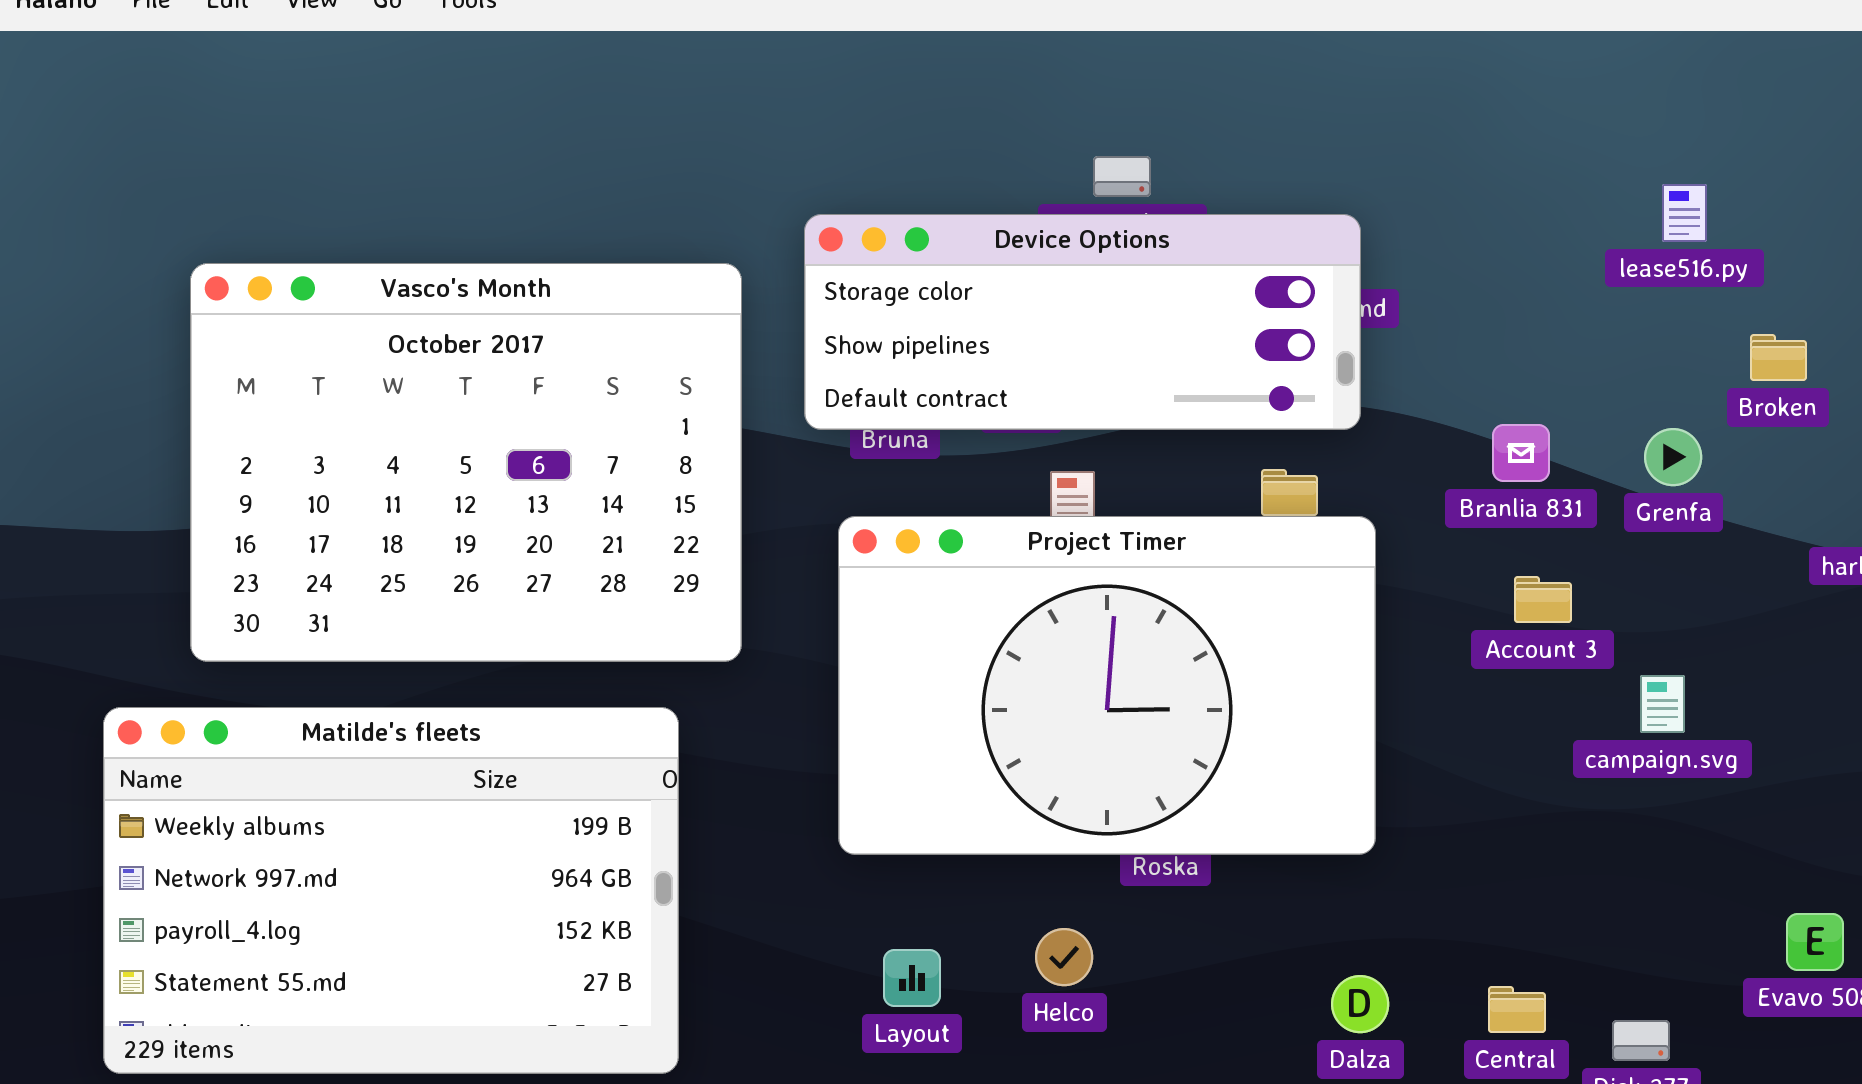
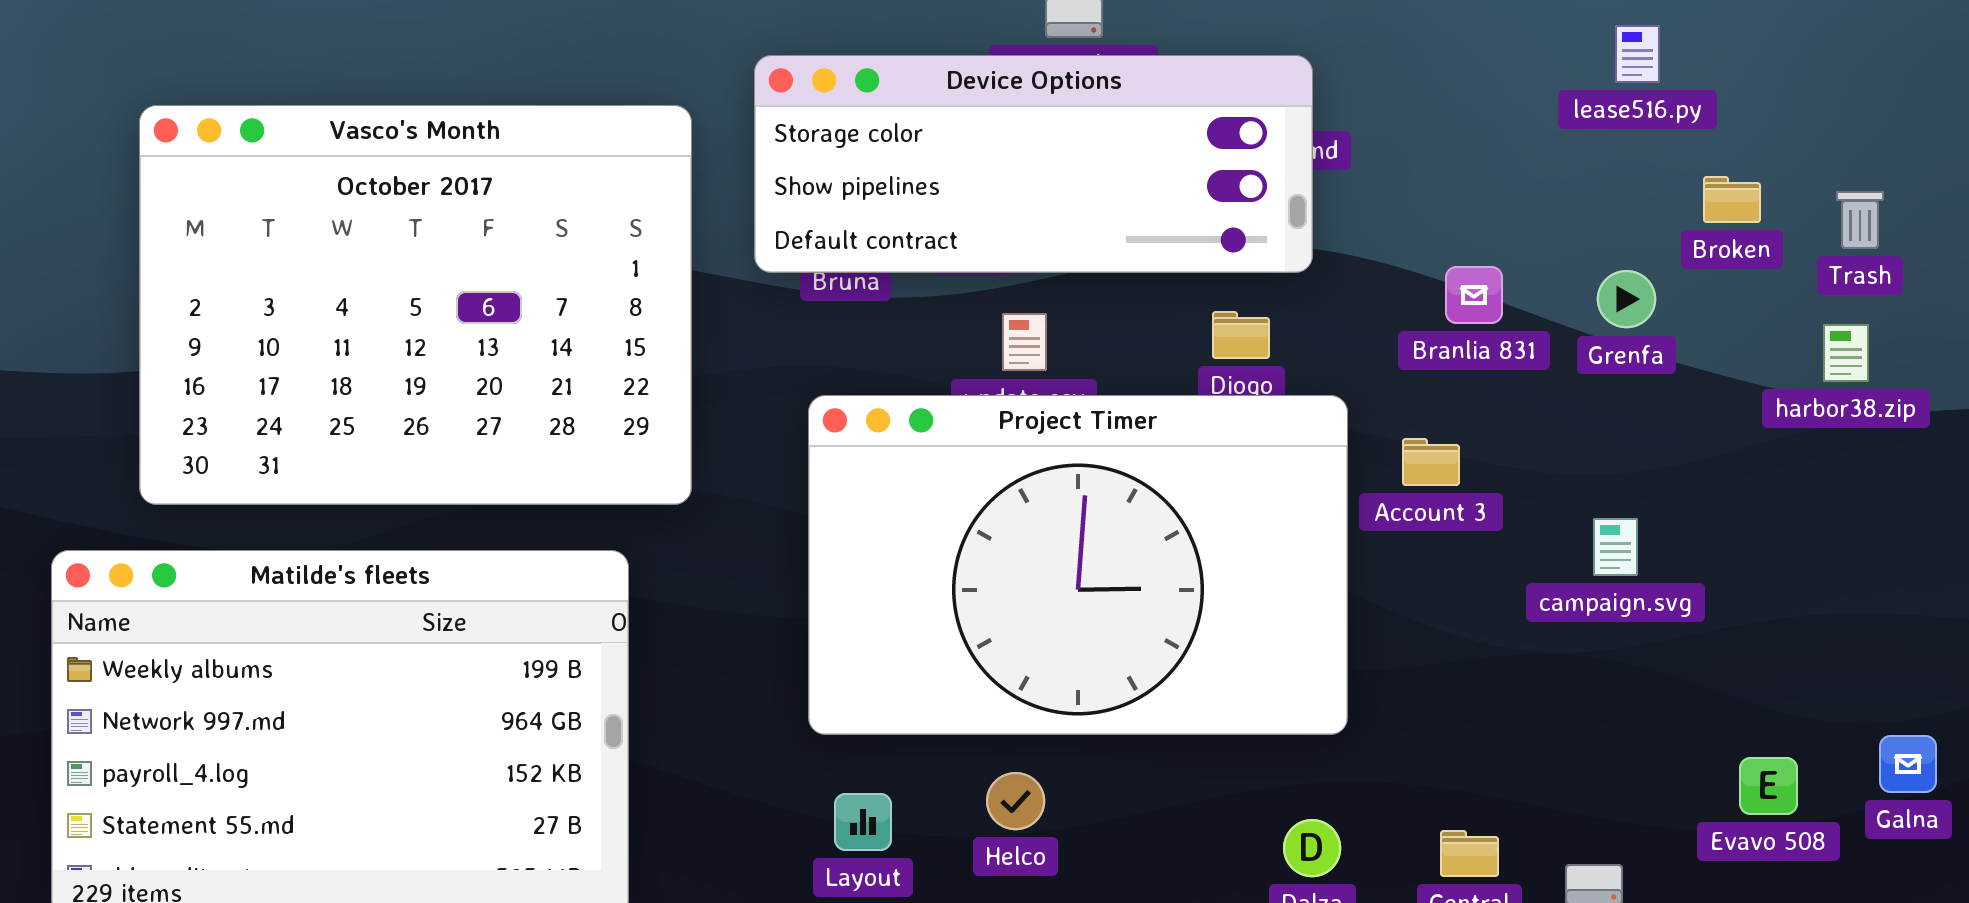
Project Timer: [838,516,1376,855] -> [808,395,1348,735], moved
Account 3: [1514,576,1572,623] -> [1402,438,1460,486], moved

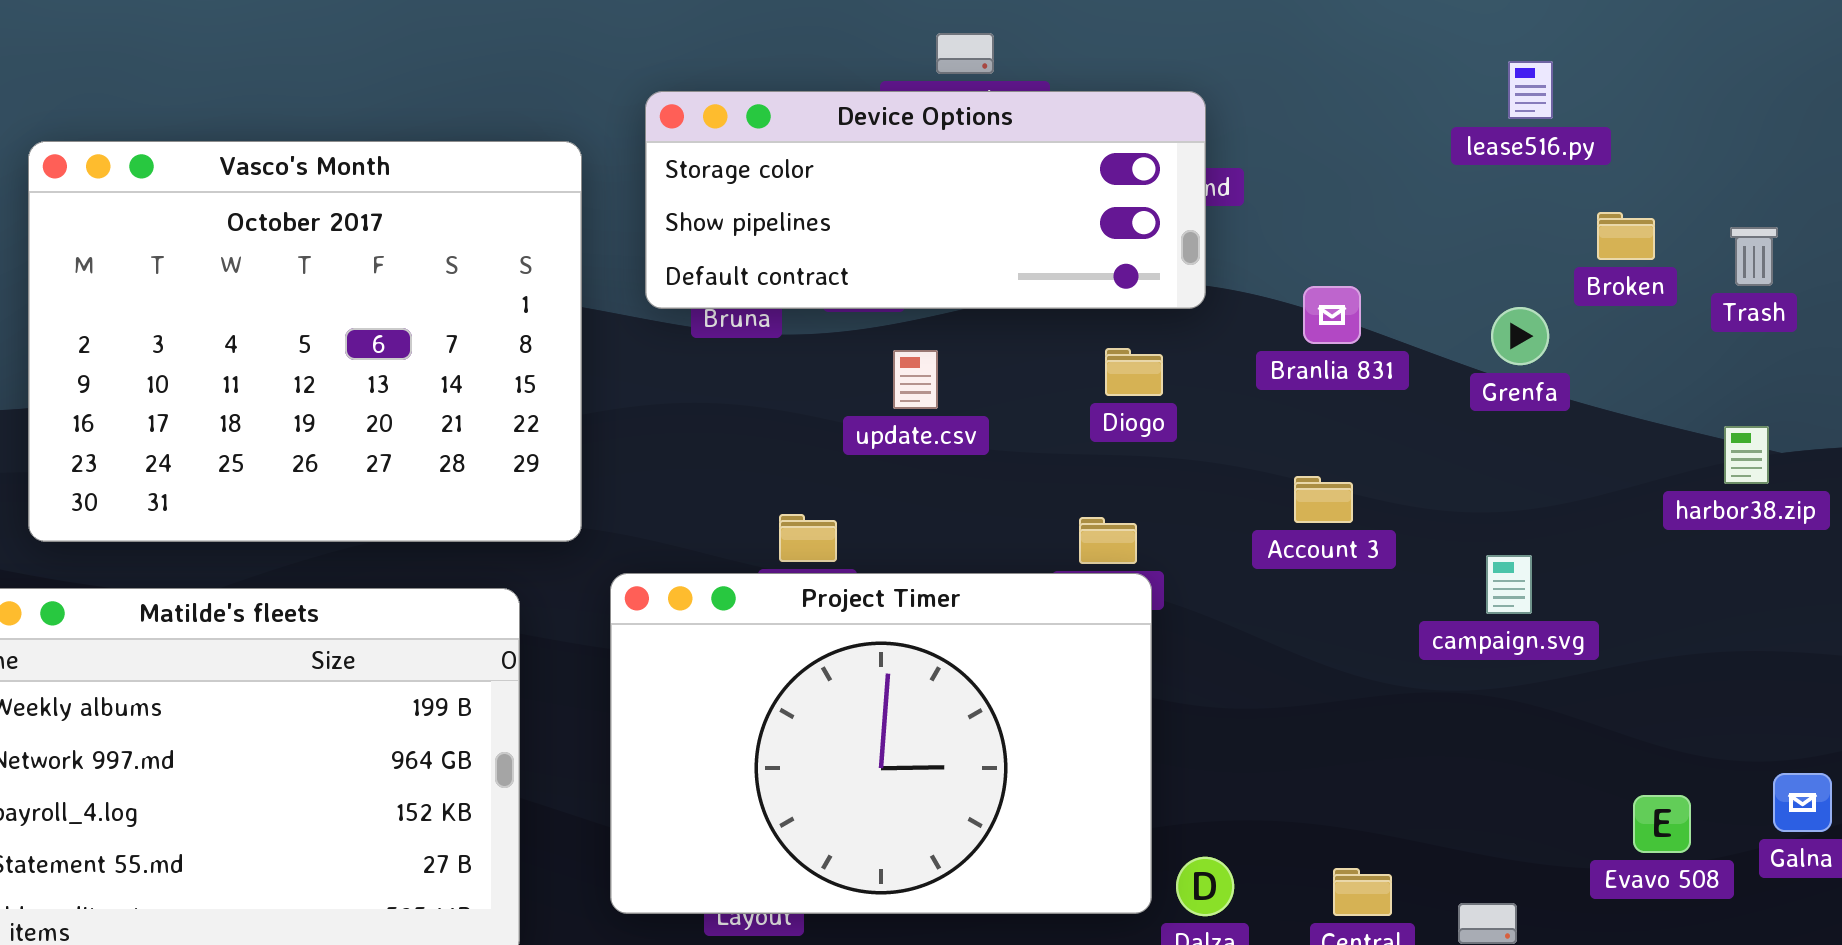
Branlia 831: [1445,266,1503,324] -> [1303,286,1361,344], moved
harbor38.zip: [1823,324,1869,382] -> [1724,426,1769,484], moved
Project Timer: [808,395,1348,735] -> [610,573,1152,914], moved

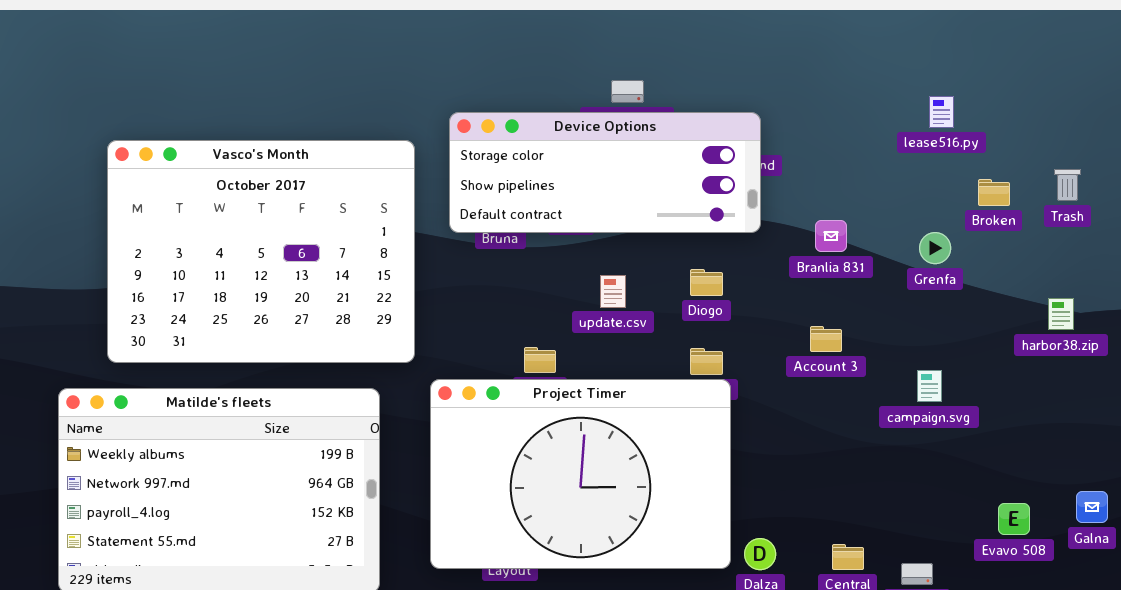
Trash: [1730,227,1778,286] -> [1054,169,1081,201], moved
Diogo: [1105,348,1163,396] -> [690,269,723,296], moved
update.csv: [893,350,938,409] -> [600,275,626,308], moved

